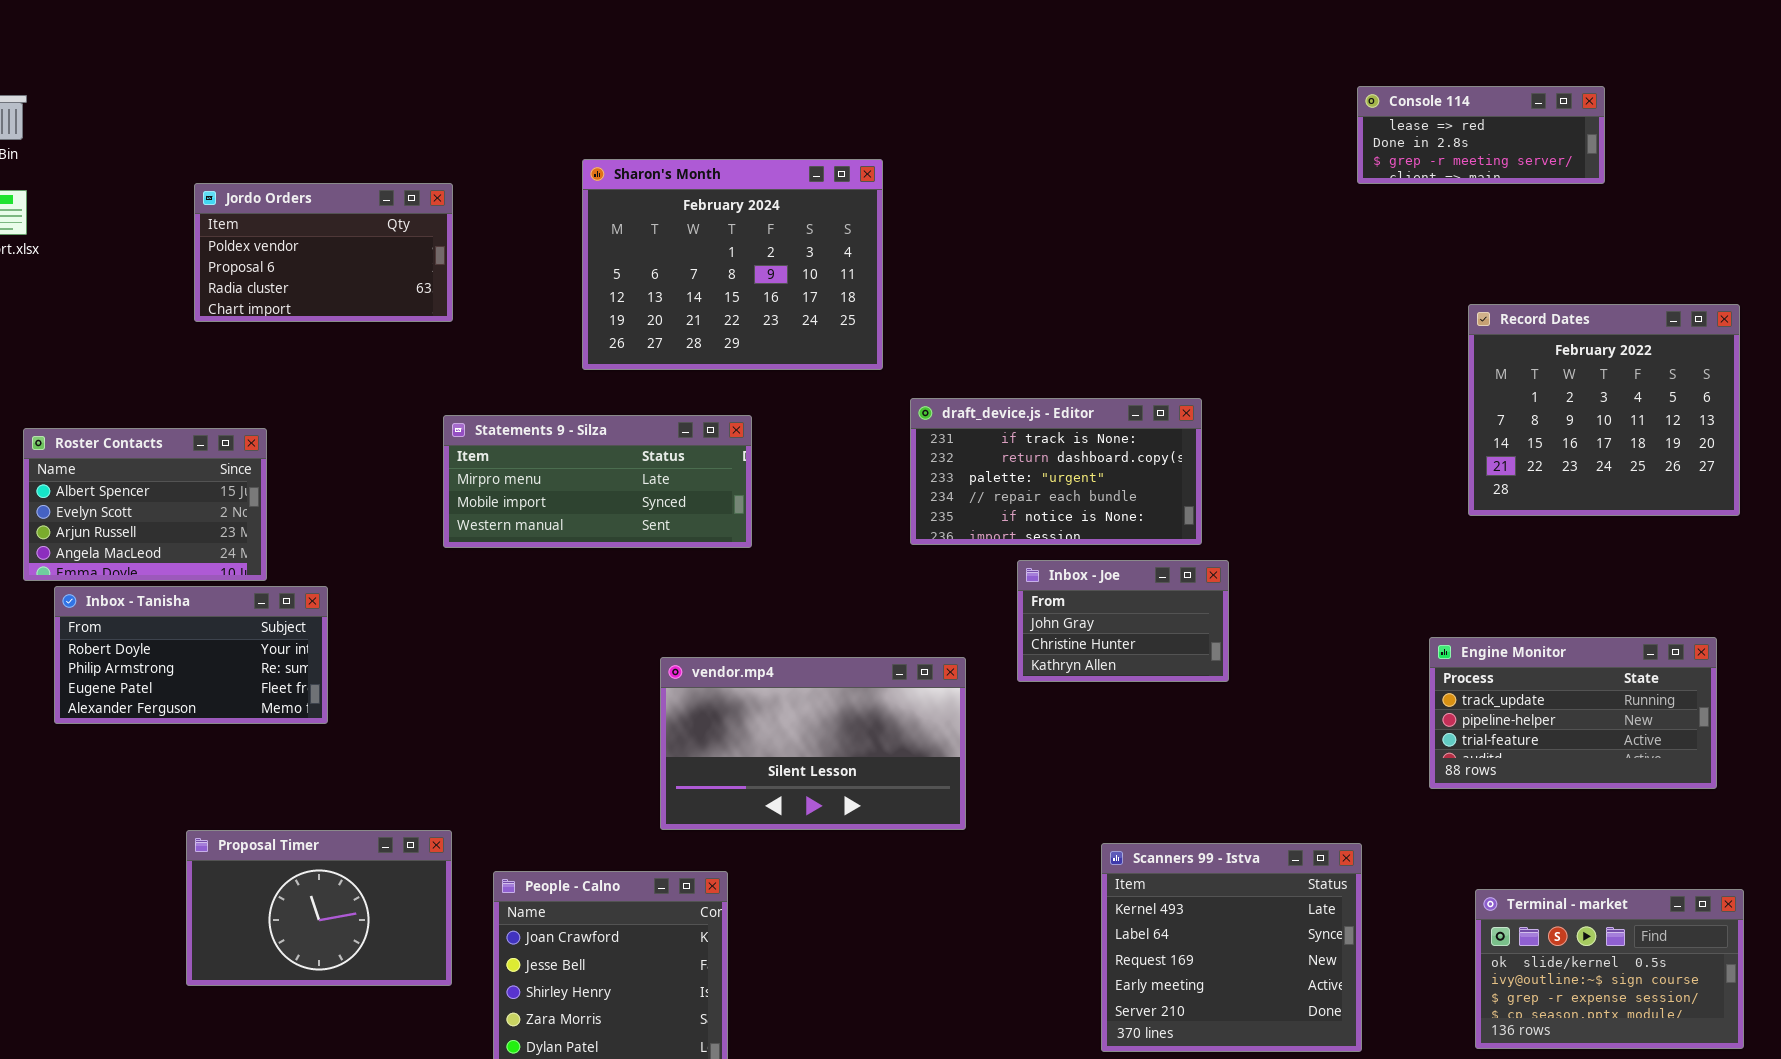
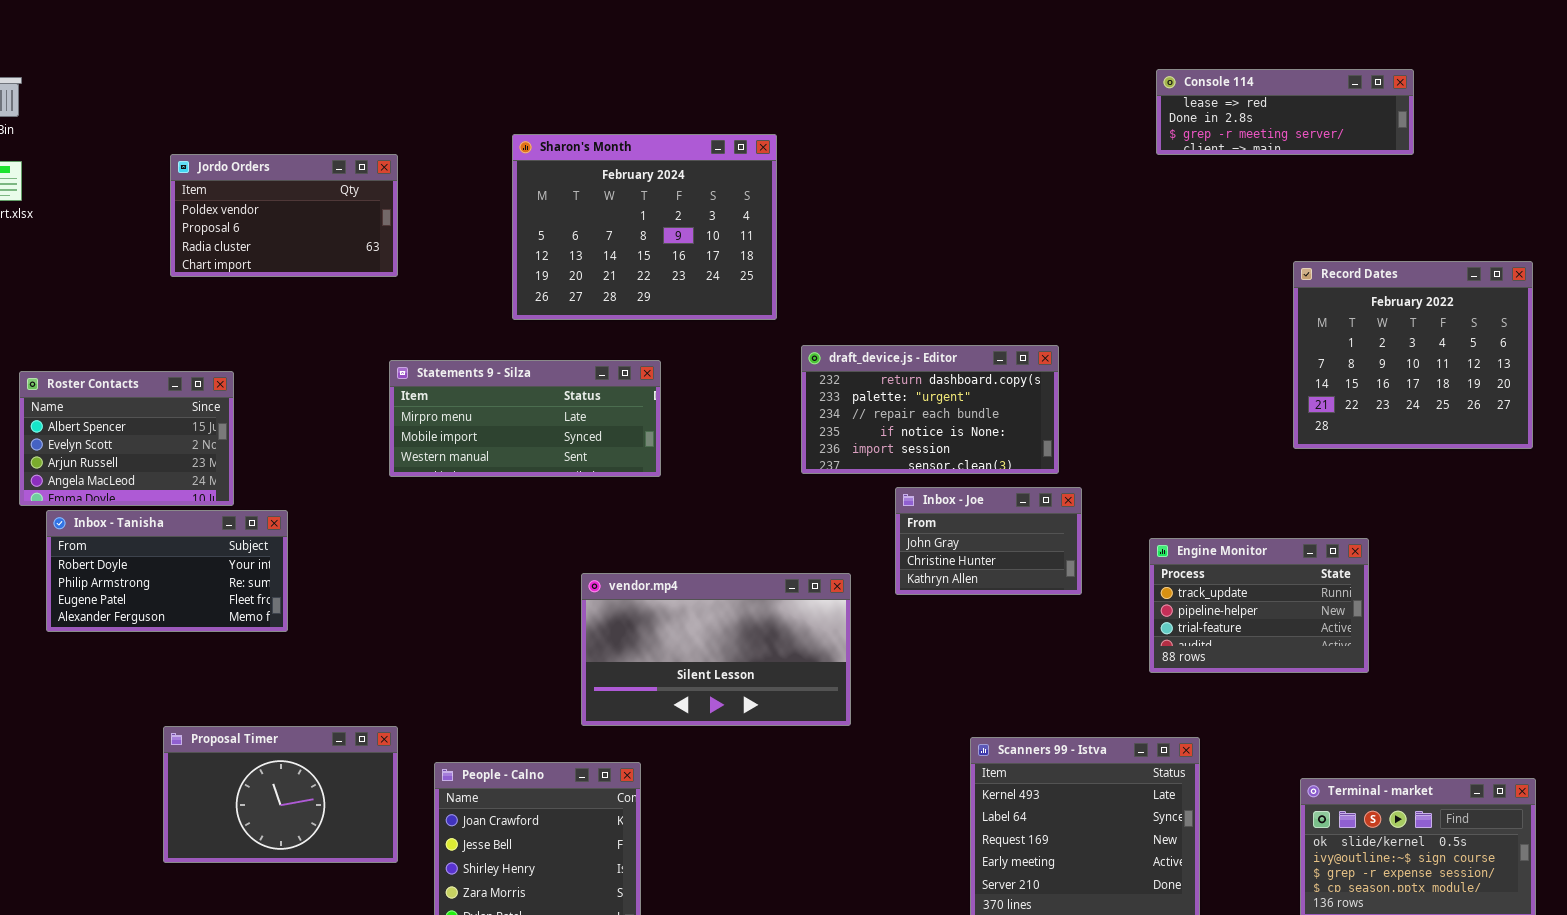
Console 114: [1357,86,1605,184] -> [1156,69,1414,155], resized
draft_device.js - Editor: [910,398,1202,545] -> [801,345,1059,474], scrolled down 1 row
Engine Monitor: [1429,637,1717,789] -> [1149,538,1369,673], moved, resized

